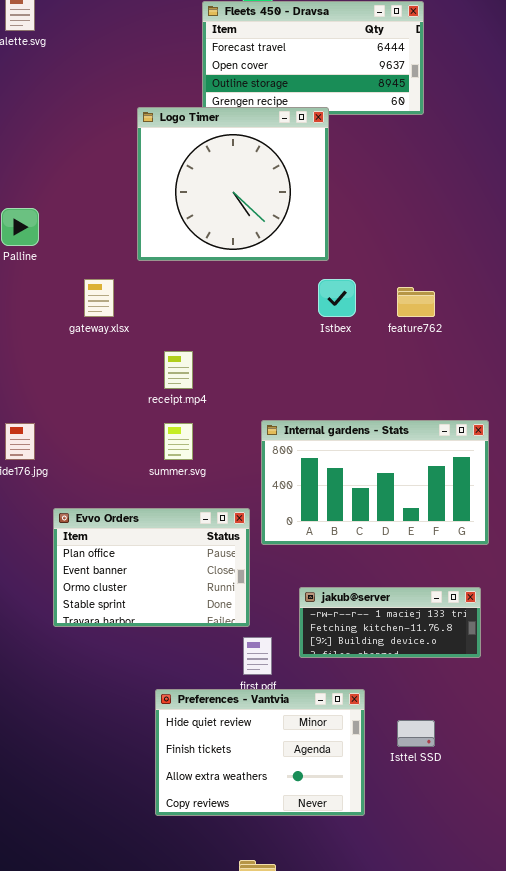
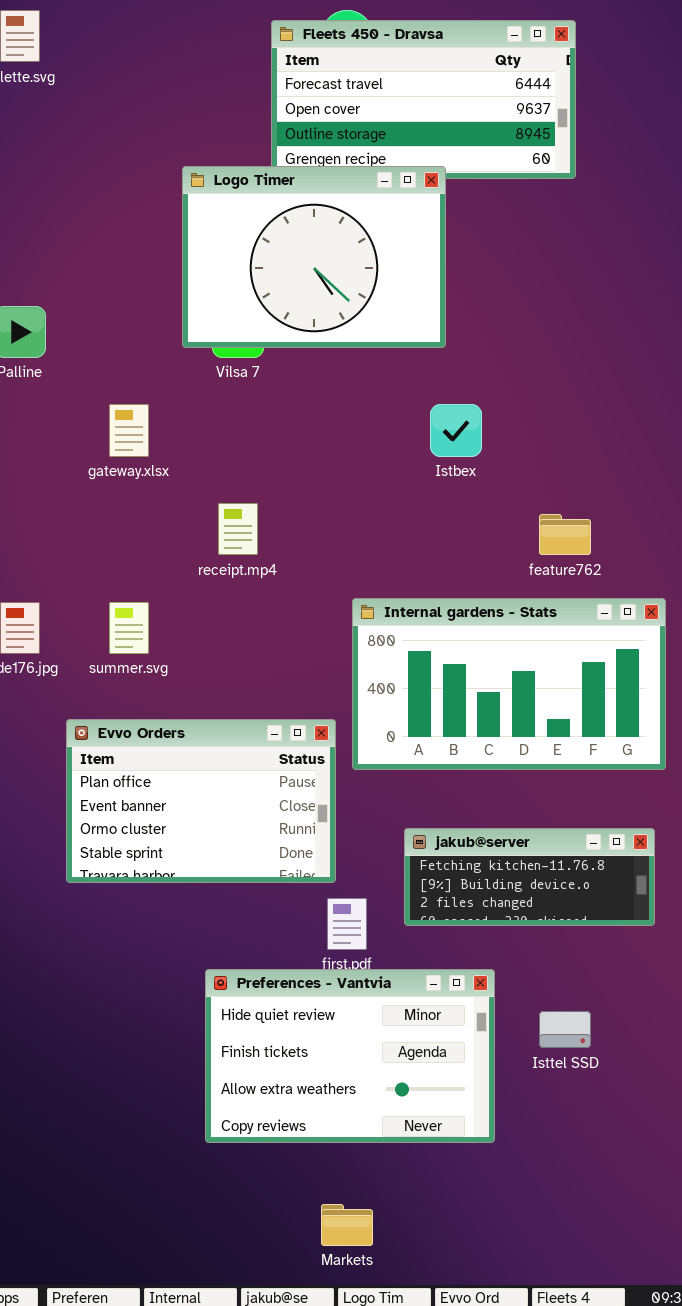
Logo Timer: [137,107,329,261] -> [182,166,446,348], resized
feature762: [397,287,435,317] -> [539,514,591,555], moved
summer.svg: [164,423,193,460] -> [109,602,149,654], moved
jakub@server: [299,587,481,658] -> [404,828,655,926], scrolled down 1 row

